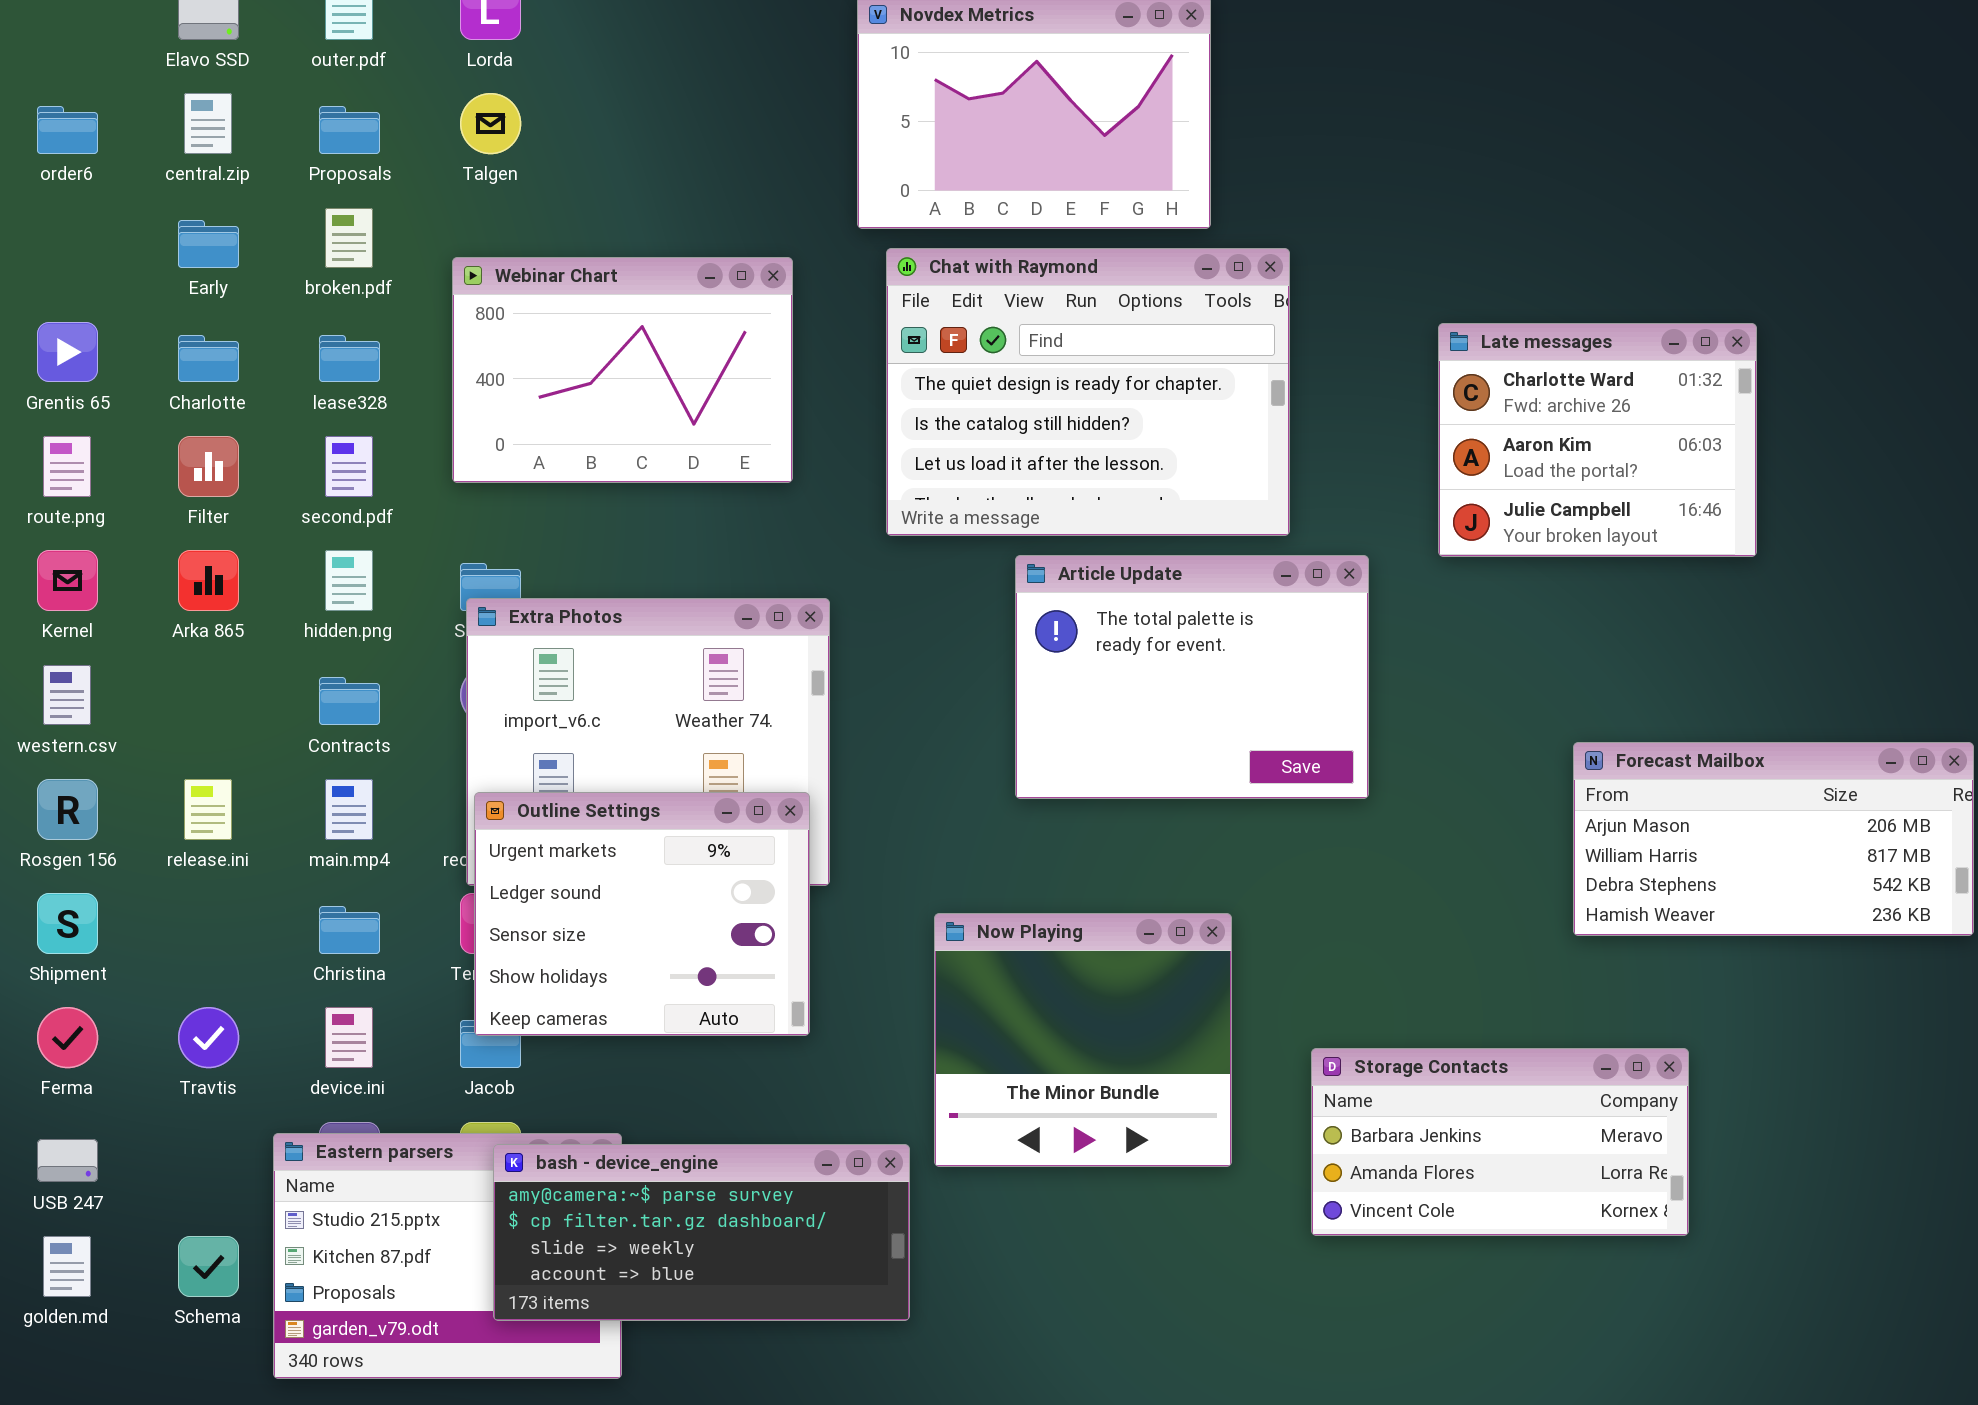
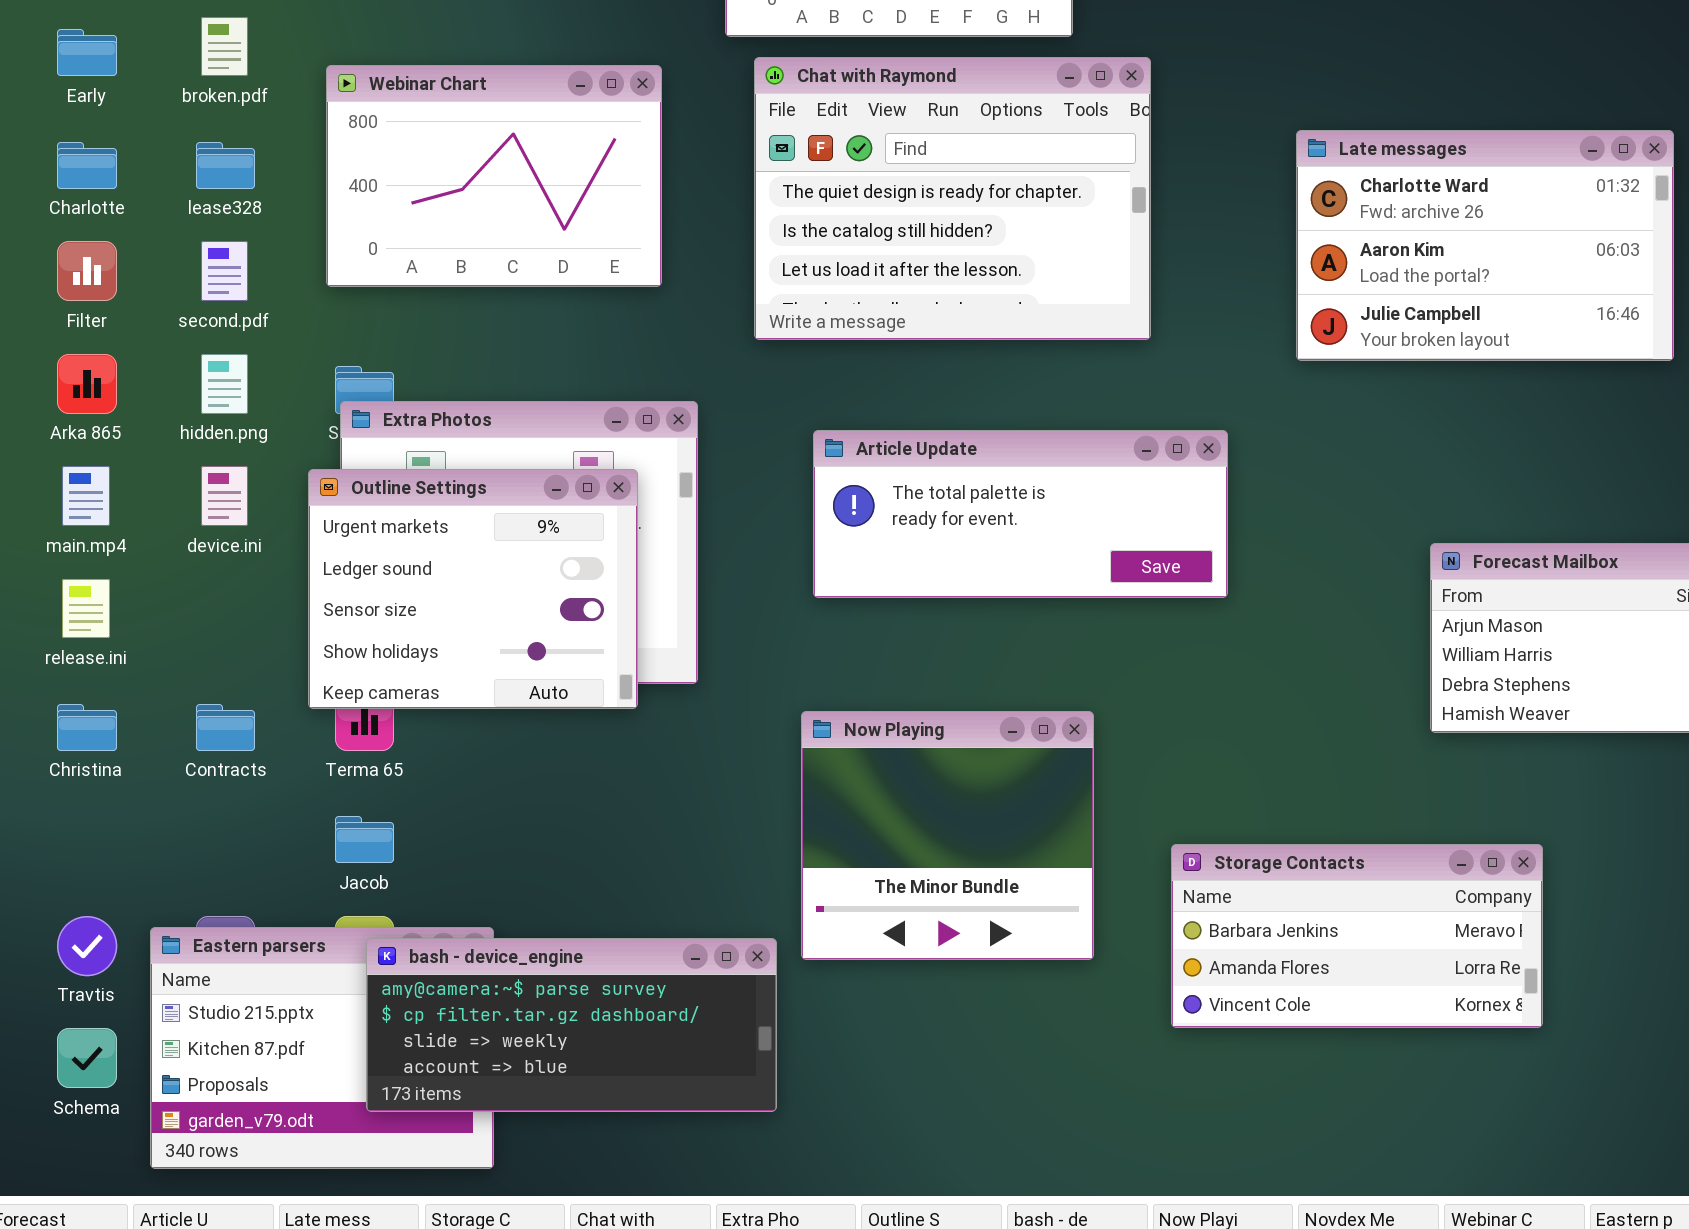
Late messages: [1438,323,1757,557] -> [1296,130,1674,361], resized
Article Update: [1015,555,1369,799] -> [813,430,1228,598], resized
Contracts: [319,677,380,725] -> [196,704,255,751], moved
main.mp4: [325,779,373,840] -> [62,466,110,526], moved
Outline Settings: [474,792,810,1036] -> [308,469,638,709], moved
Christina: [319,906,380,954] -> [57,704,117,751], moved
Travtis: [178,1007,239,1068] -> [57,916,117,976], moved
device.ini: [325,1007,373,1068] -> [201,466,248,526], moved

